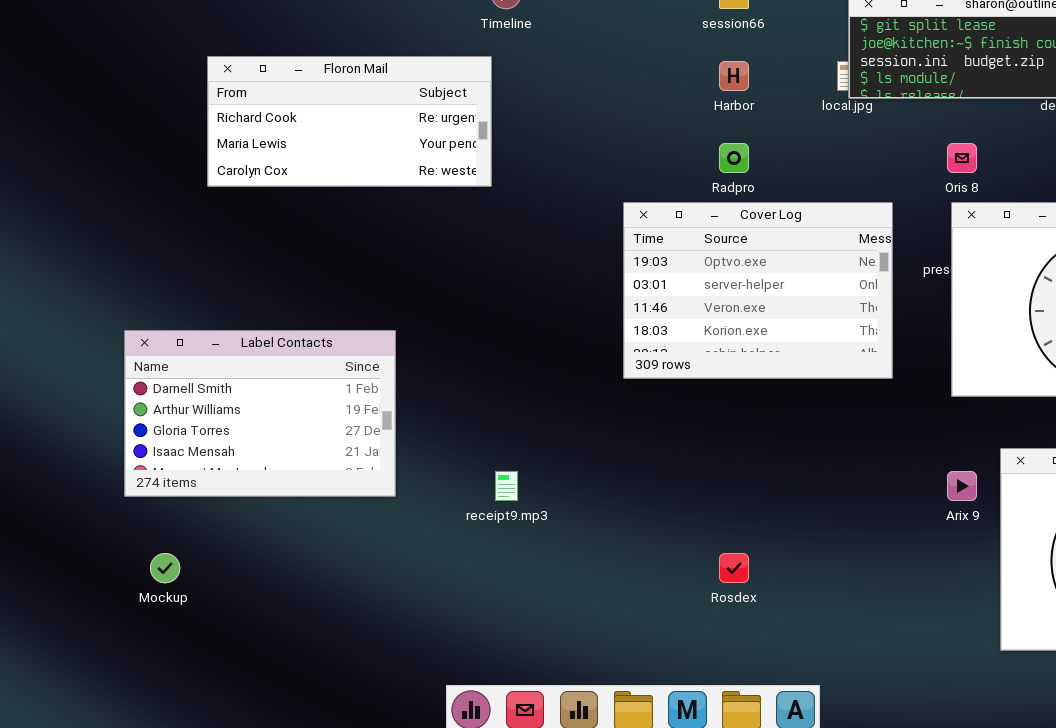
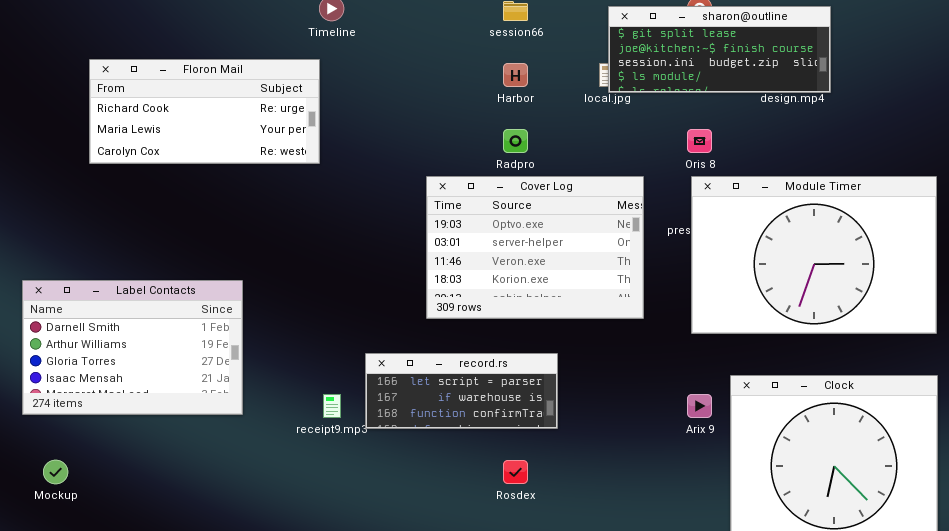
record.rs: none -> [365,353,558,429], opened

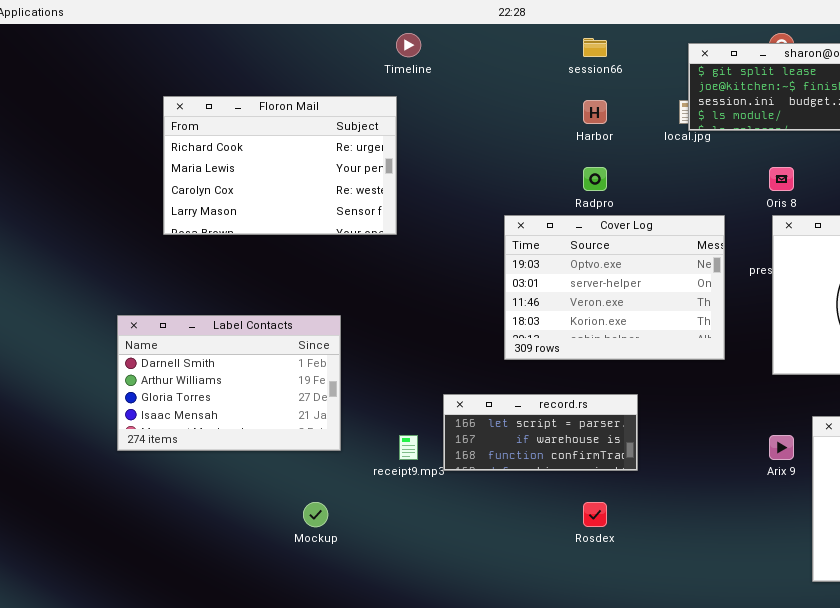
Floron Mail: [89,59,320,164] -> [163,96,397,235], resized
Label Contacts: [22,280,243,415] -> [117,315,341,451], moved
Mockup: [43,460,68,484] -> [303,502,328,527], moved

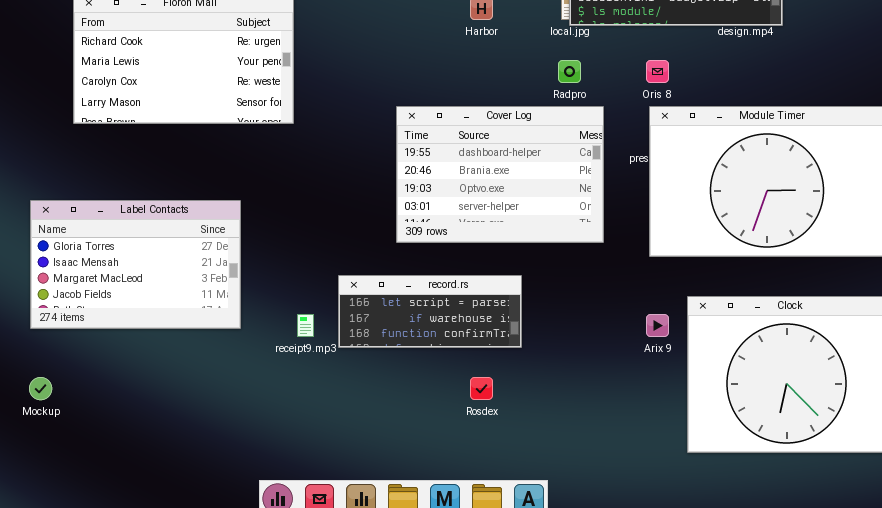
Radpro: [583,167,607,191] -> [558,60,581,83], moved
Cover Log: [504,215,725,360] -> [396,106,604,243], scrolled up 2 rows
Label Contacts: [117,315,341,451] -> [30,200,241,329], scrolled down 2 rows
Mockup: [303,502,328,527] -> [29,377,52,400], moved

